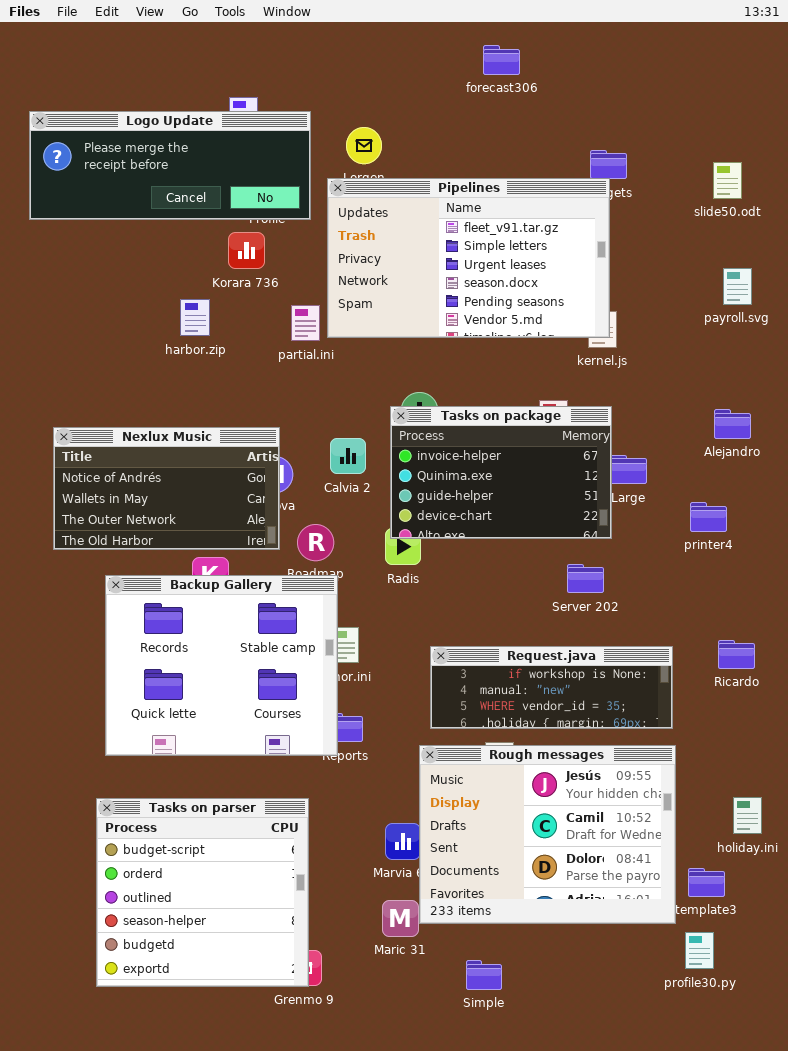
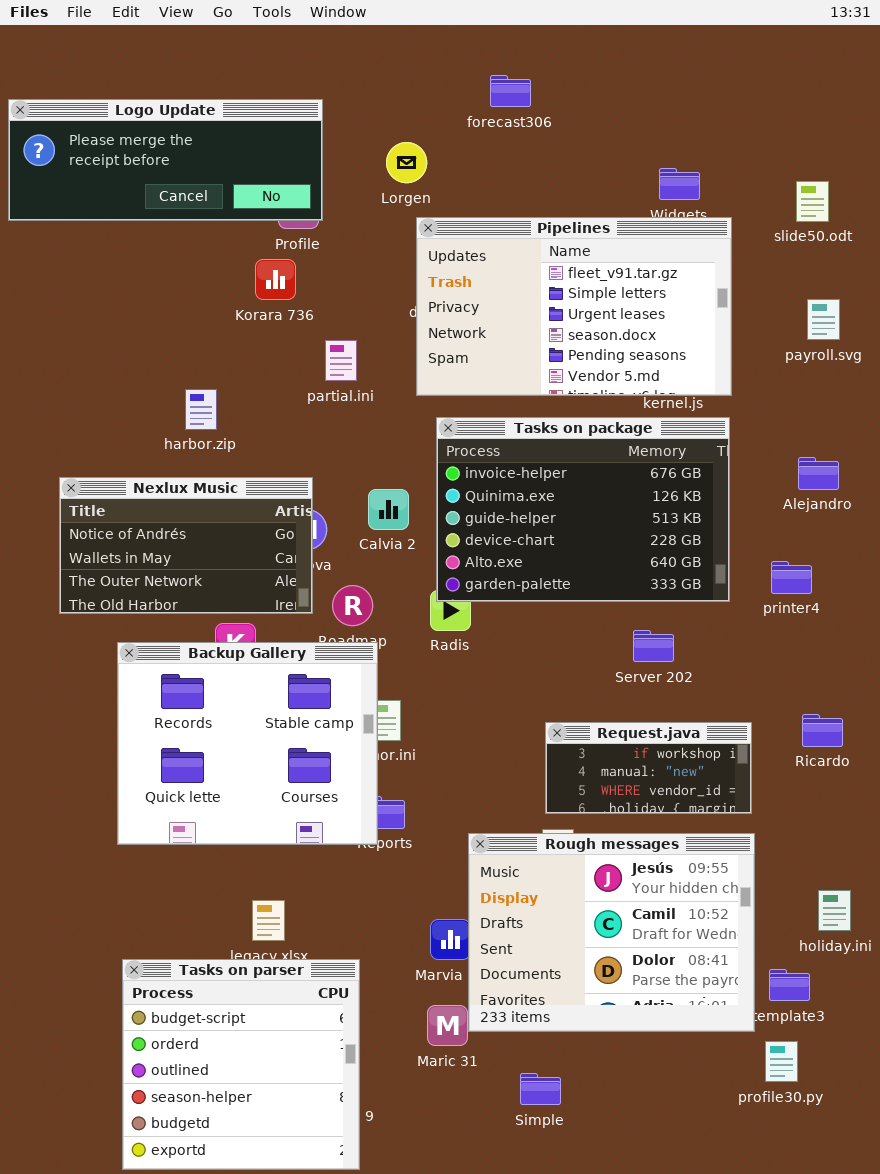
forecast306: [483,45,520,75] -> [490,75,531,107], moved
Logo Update: [29,111,311,220] -> [8,99,323,221], moved
Pipelines: [327,178,610,338] -> [416,217,732,396], moved
harbor.zip: [180,299,210,336] -> [185,389,217,430], moved
Tasks on package: [390,406,612,539] -> [436,417,730,602], resized
Request.java: [430,646,673,729] -> [545,722,752,814], resized
Tasks on parser: [96,798,309,987] -> [122,959,360,1170], moved

